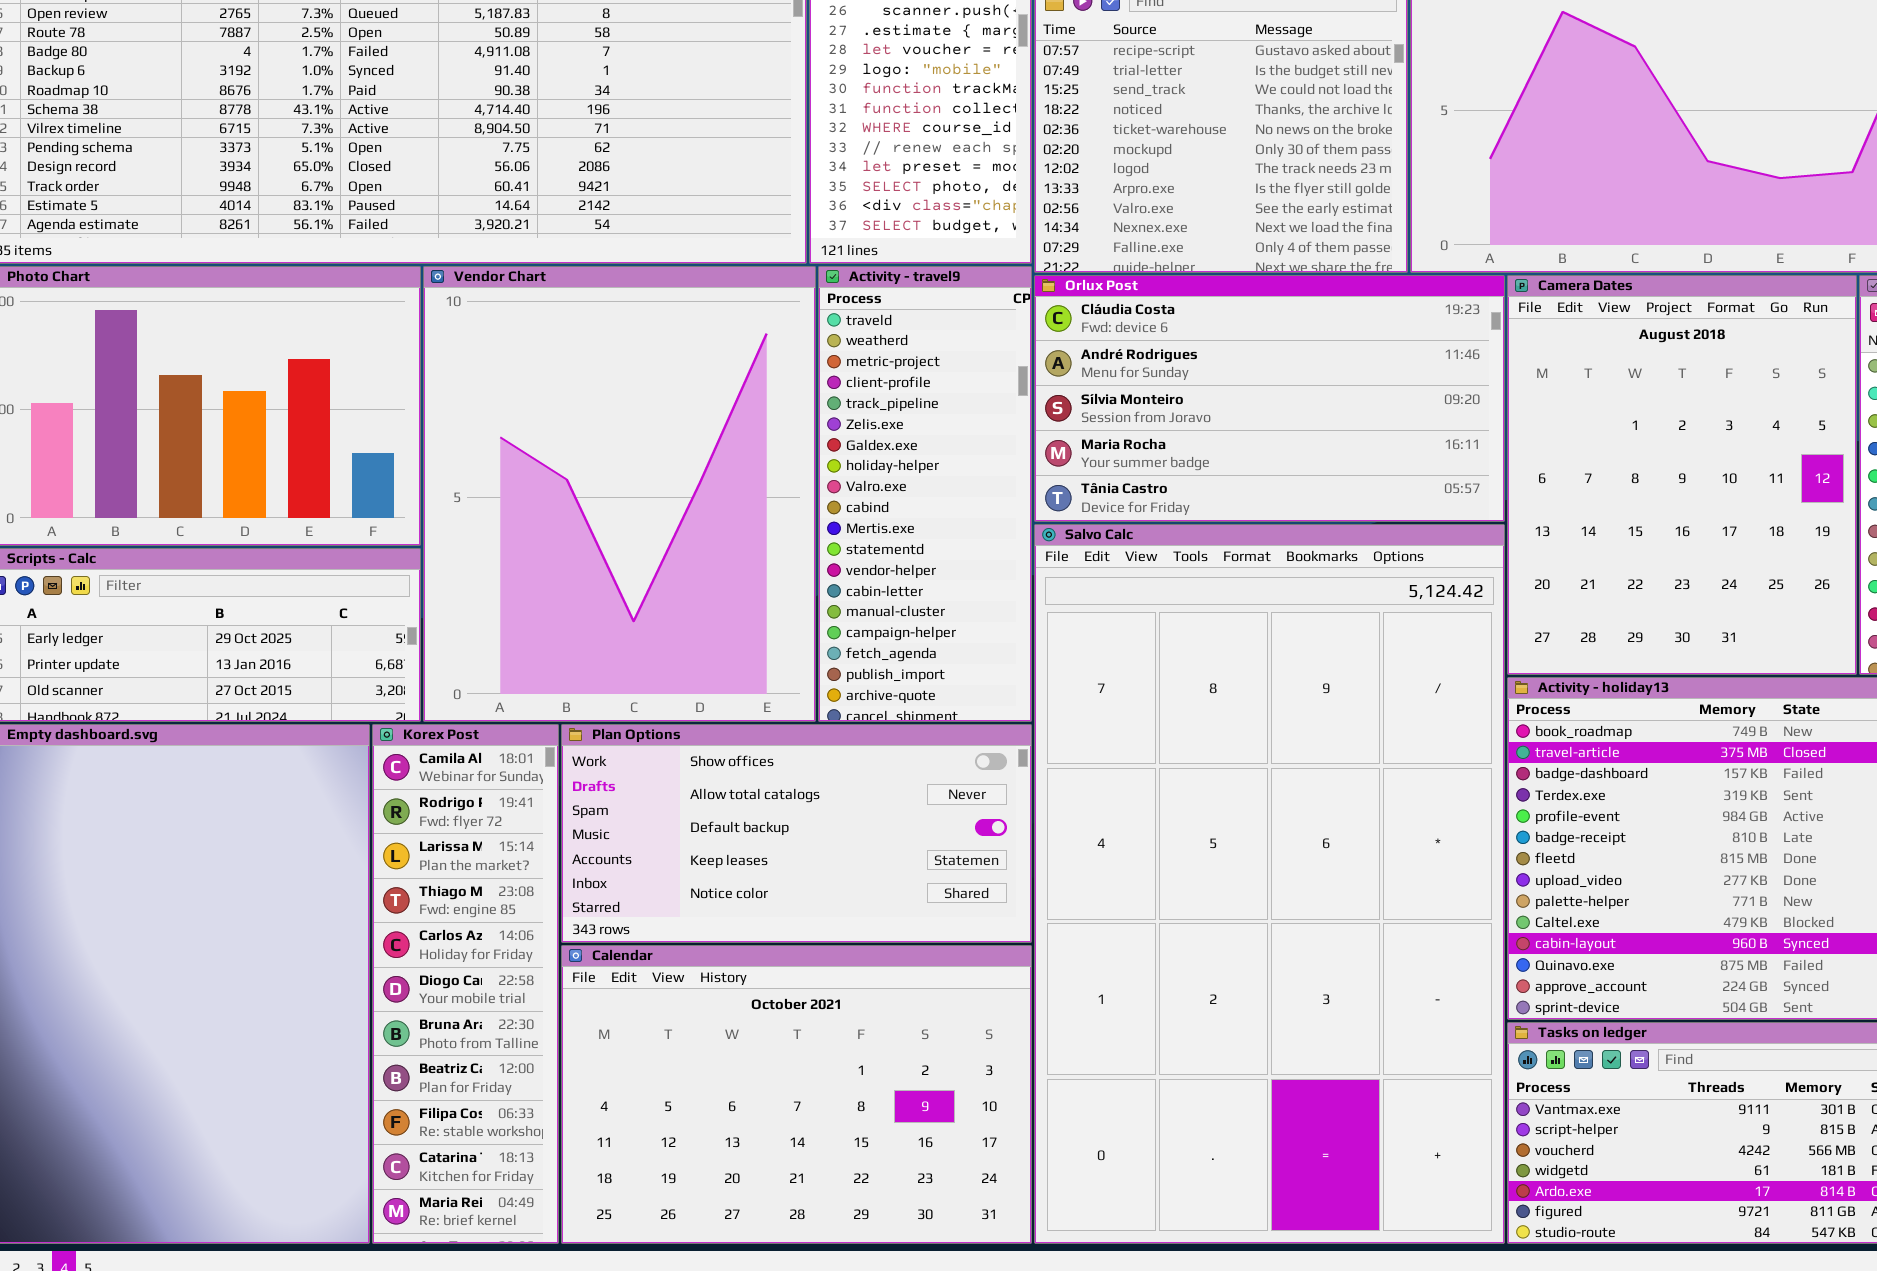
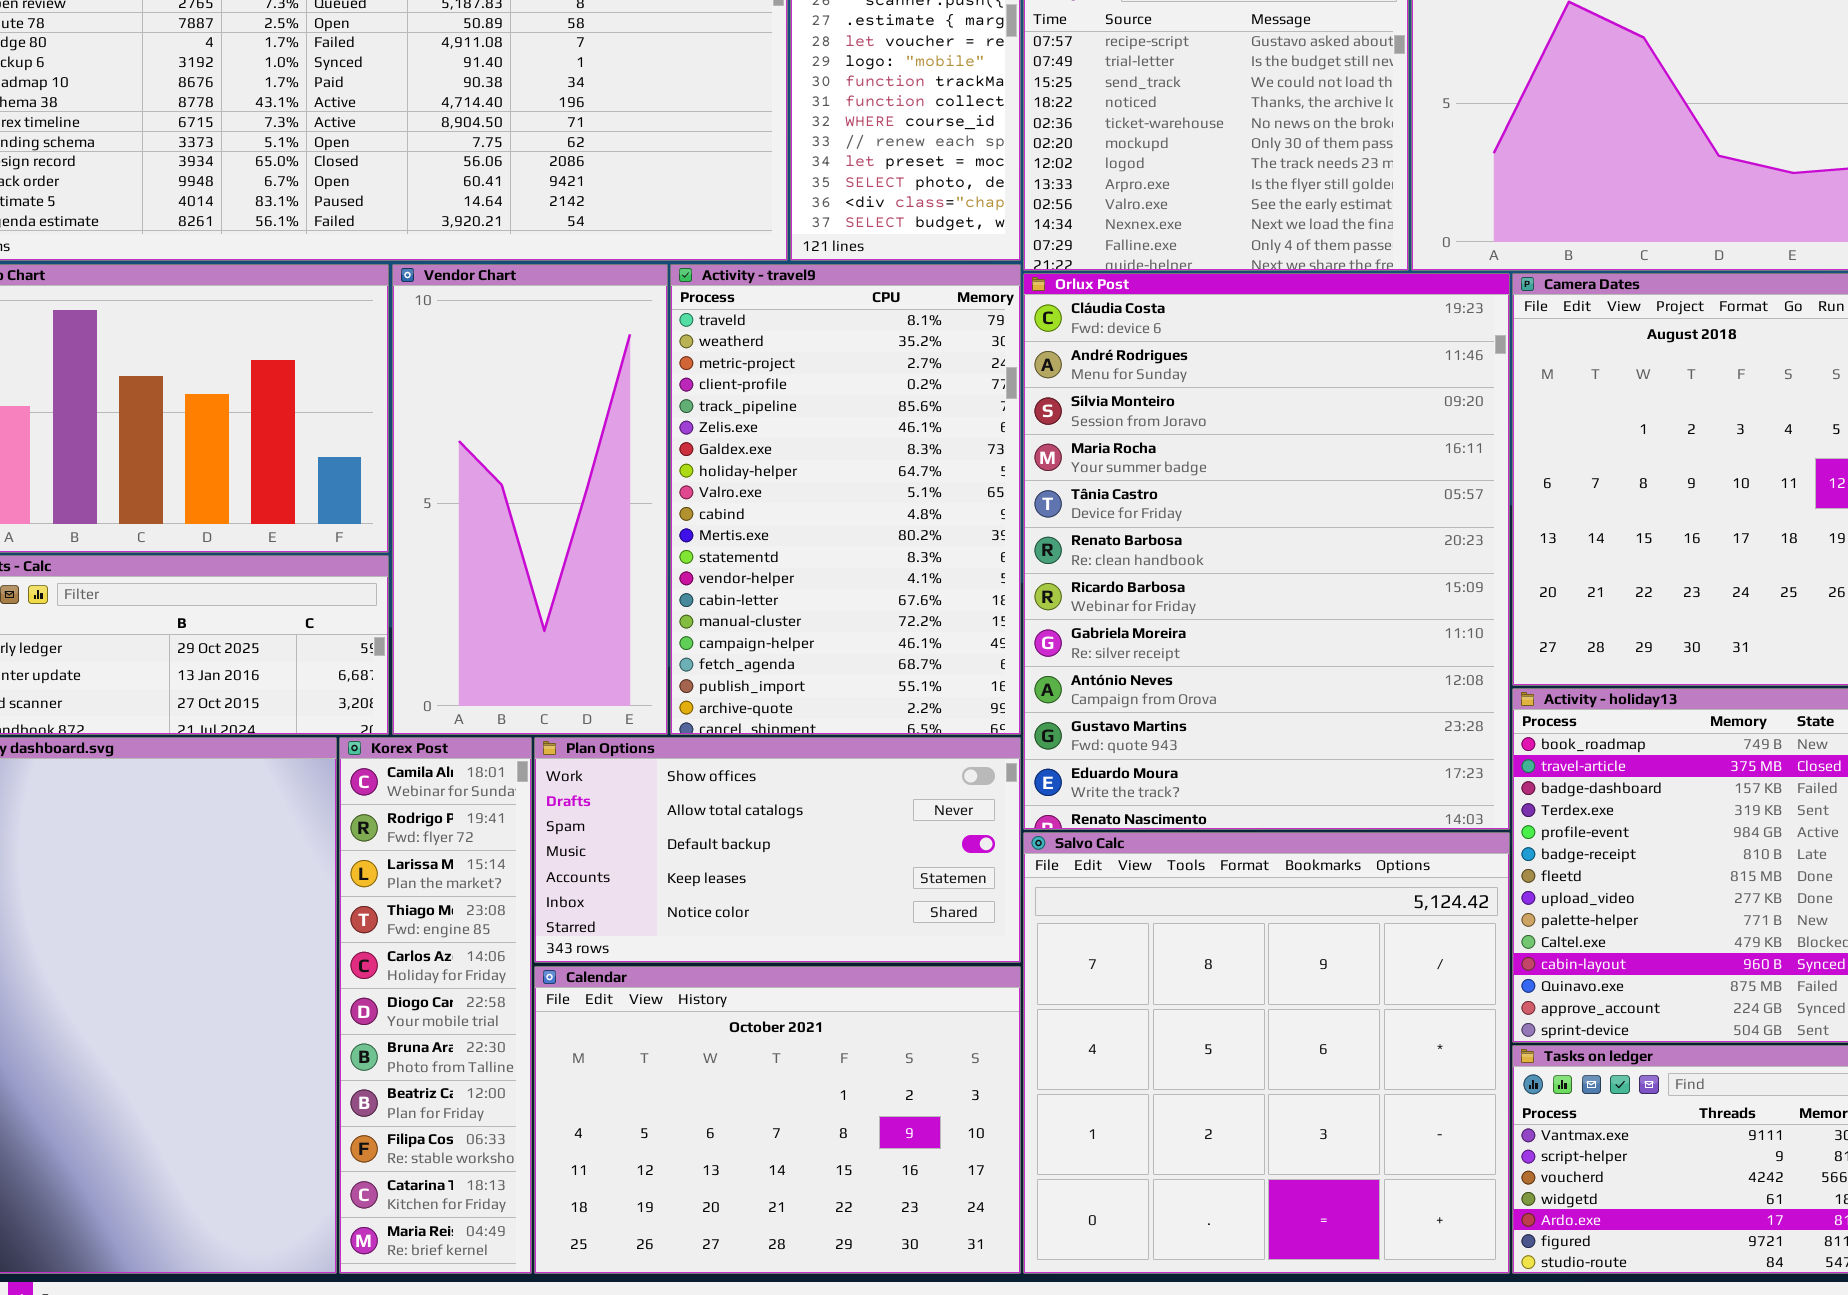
Vendor Chart: [423,266,816,722] -> [392,264,668,735], resized
Activity - travel9: [818,266,1032,722] -> [670,264,1021,735], resized
Orlux Post: [1034,275,1505,522] -> [1023,273,1510,830], resized
Salvo Calc: [1034,524,1505,1244] -> [1023,832,1510,1274], resized

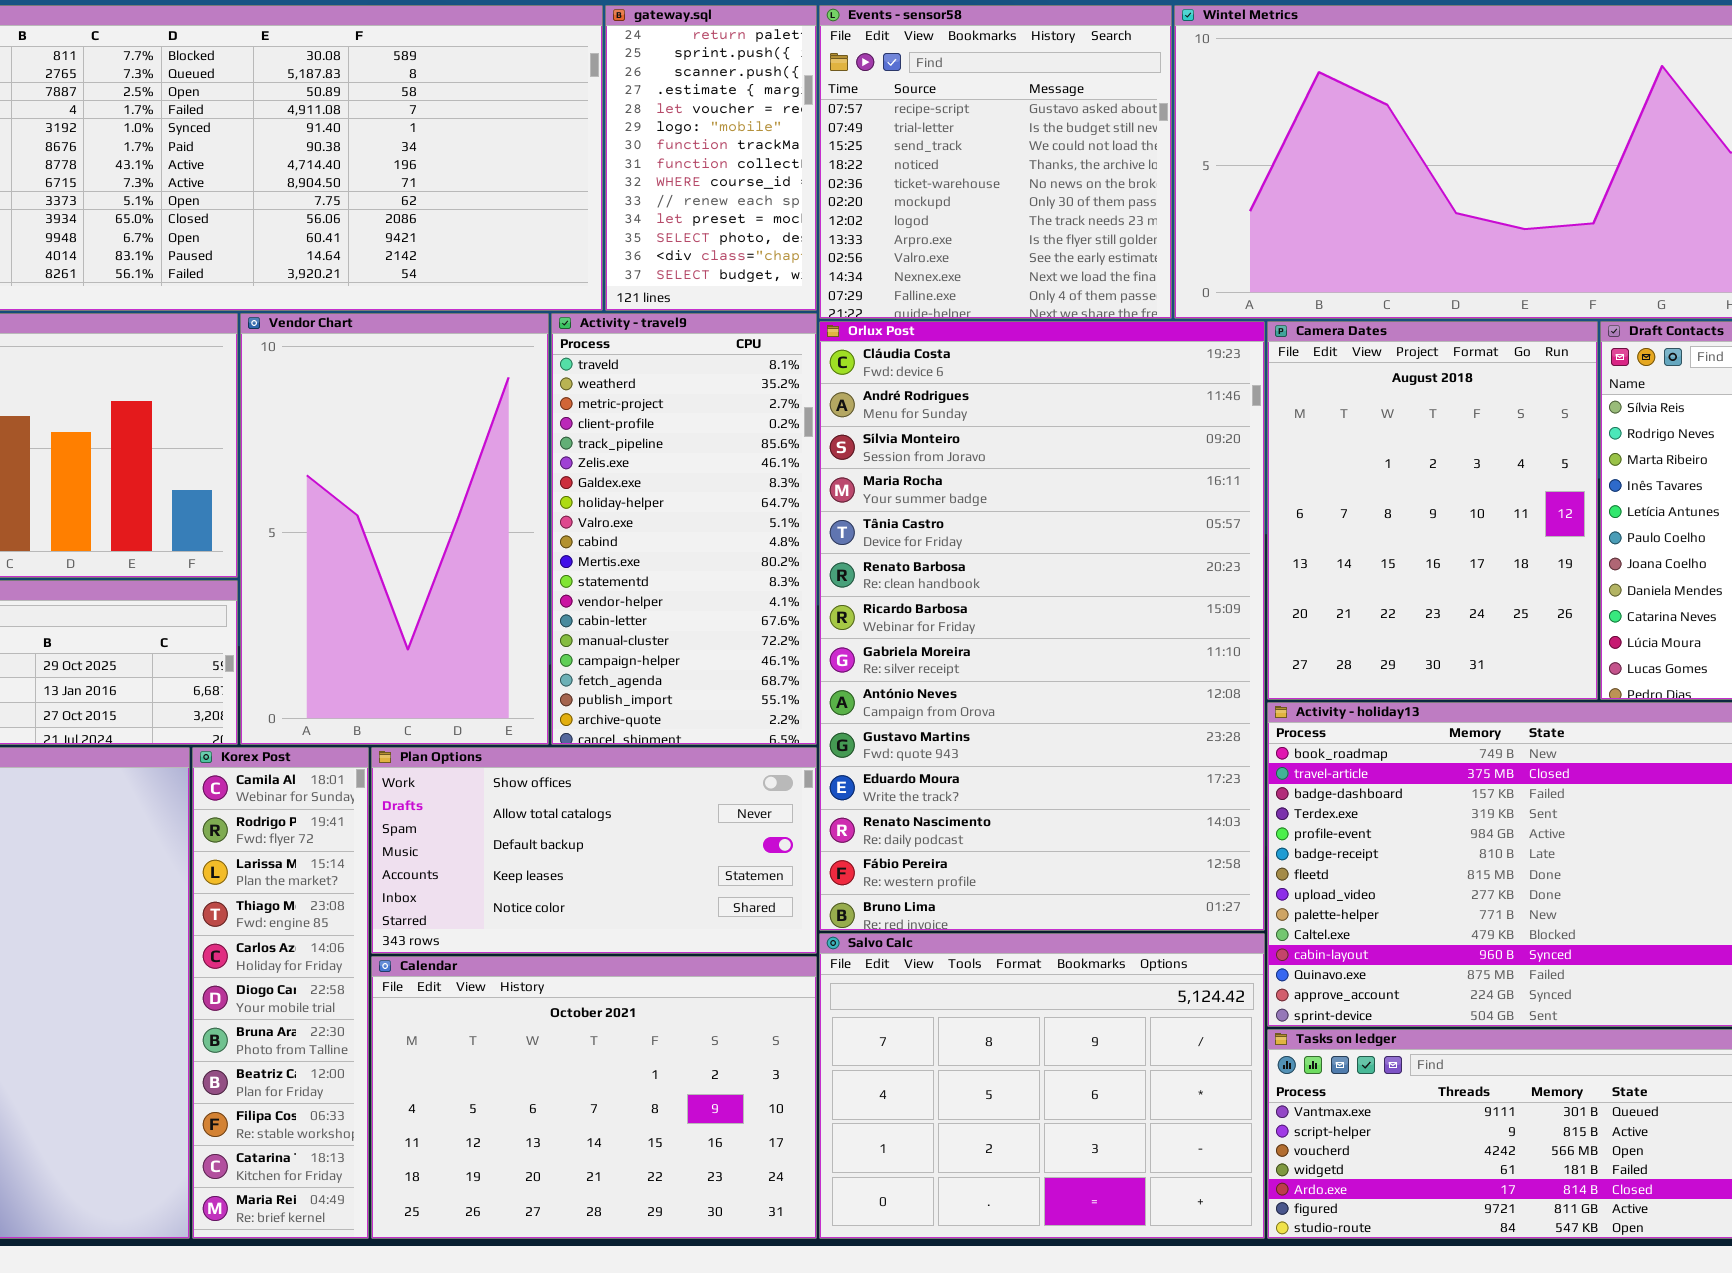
Vendor Chart: [392,264,668,735] -> [240,313,549,745], resized
Activity - travel9: [670,264,1021,735] -> [551,313,817,745], resized
Orlux Post: [1023,273,1510,830] -> [819,321,1265,931], resized
Salvo Calc: [1023,832,1510,1274] -> [819,933,1265,1239], resized

